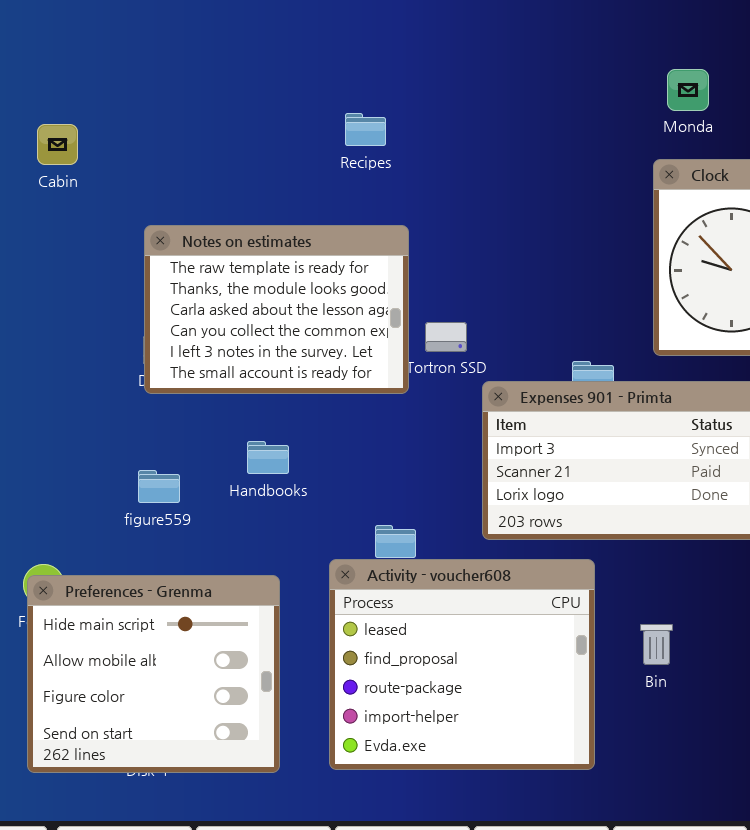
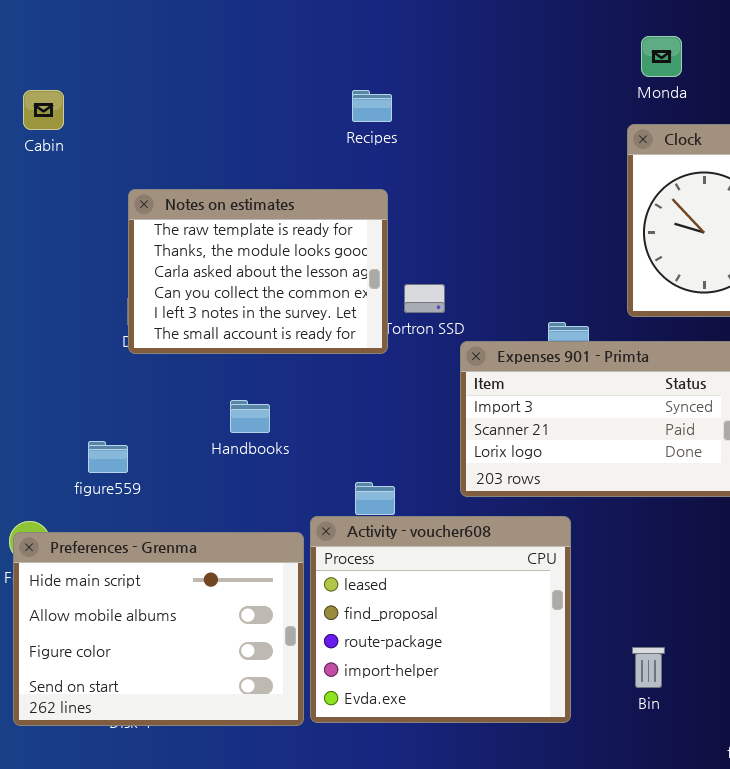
Recipes: [345,113,386,146] -> [352,90,392,122], moved
figure559: [138,470,180,503] -> [88,441,128,473], moved
Preferences - Grenma: [27,575,280,773] -> [13,532,304,726], resized
Bin: [640,624,673,665] -> [632,647,665,688], moved

